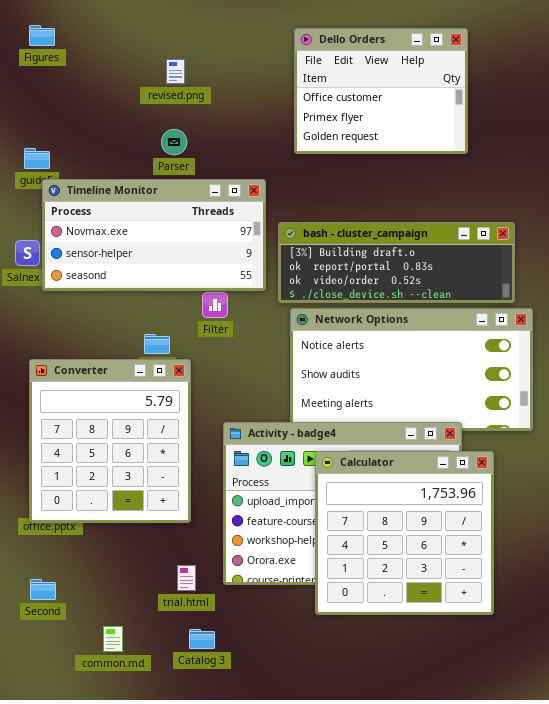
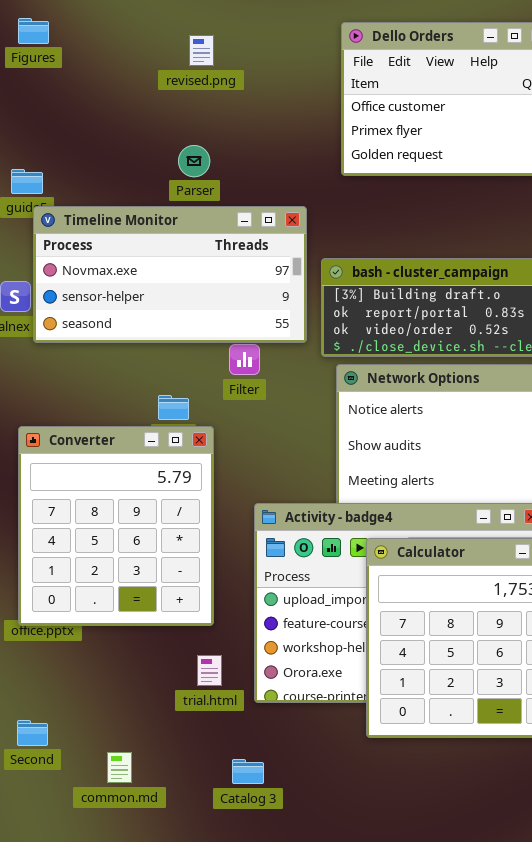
revised.png: [166,59,185,84] -> [189,35,214,66], moved
trial.html: [177,565,196,591] -> [197,655,222,686], moved
Second: [30,579,56,600] -> [17,720,48,746], moved
Catalog 3: [189,629,215,649] -> [232,759,264,784], moved

